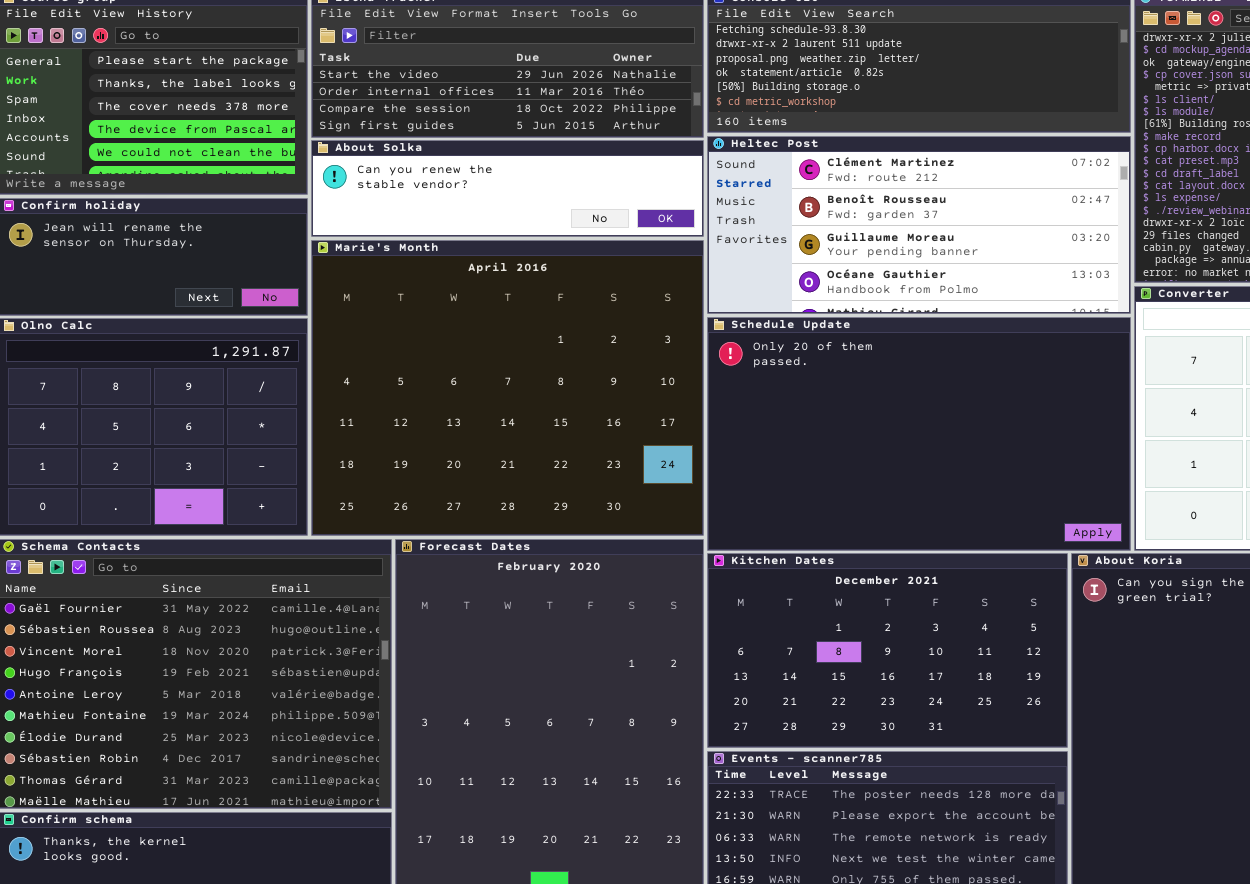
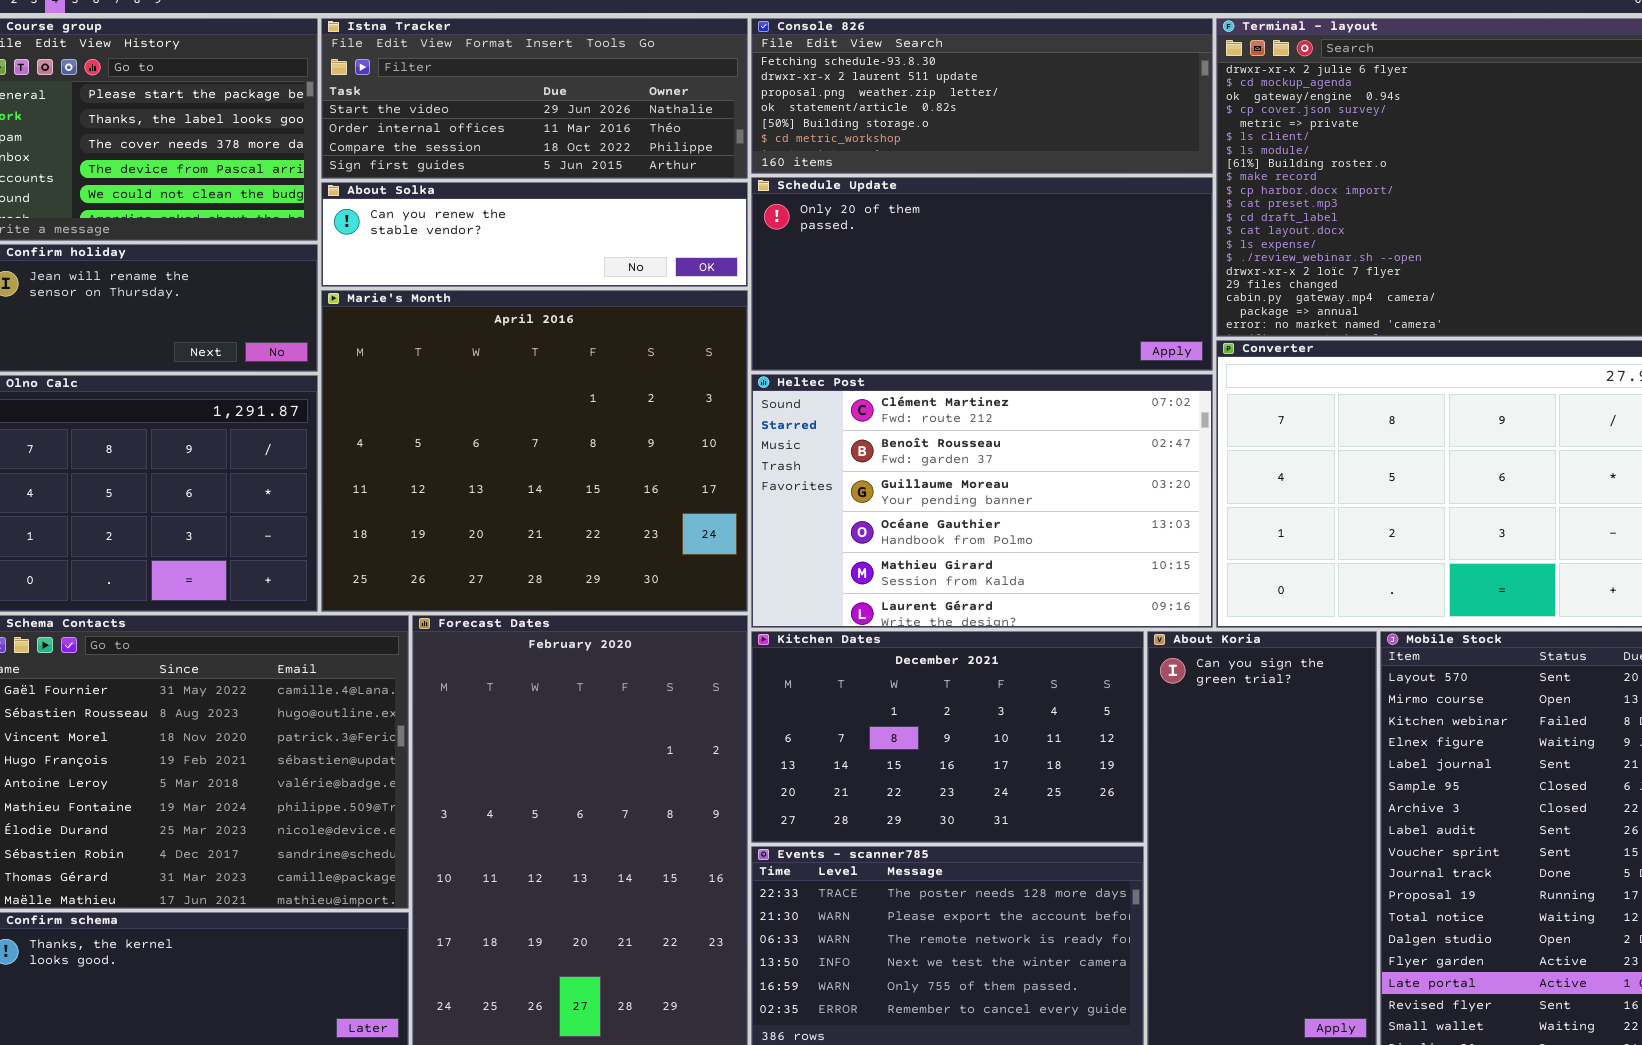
Heltec Post: [707,136,1131,314] -> [751,374,1213,628], moved, resized
Schedule Update: [707,317,1131,551] -> [751,177,1213,371], moved, resized

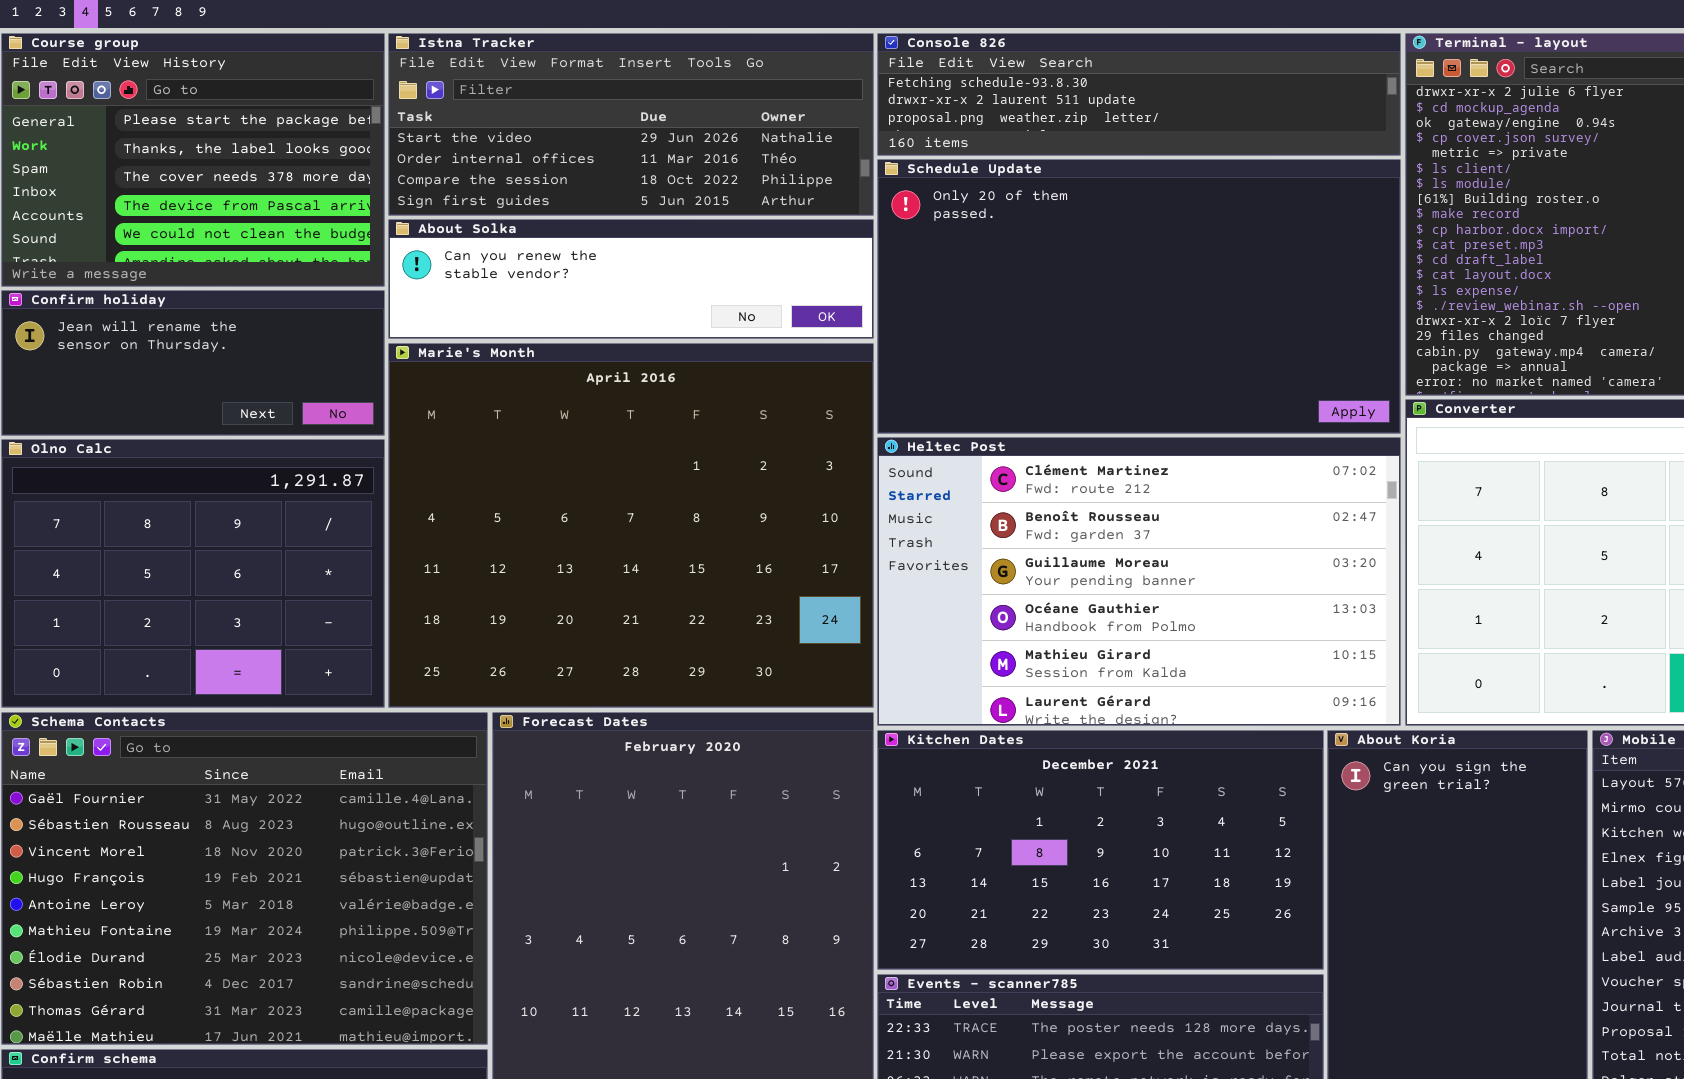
Console 826: [751,18,1213,174] -> [877,33,1401,156], resized
Schedule Update: [751,177,1213,371] -> [877,159,1401,434], resized

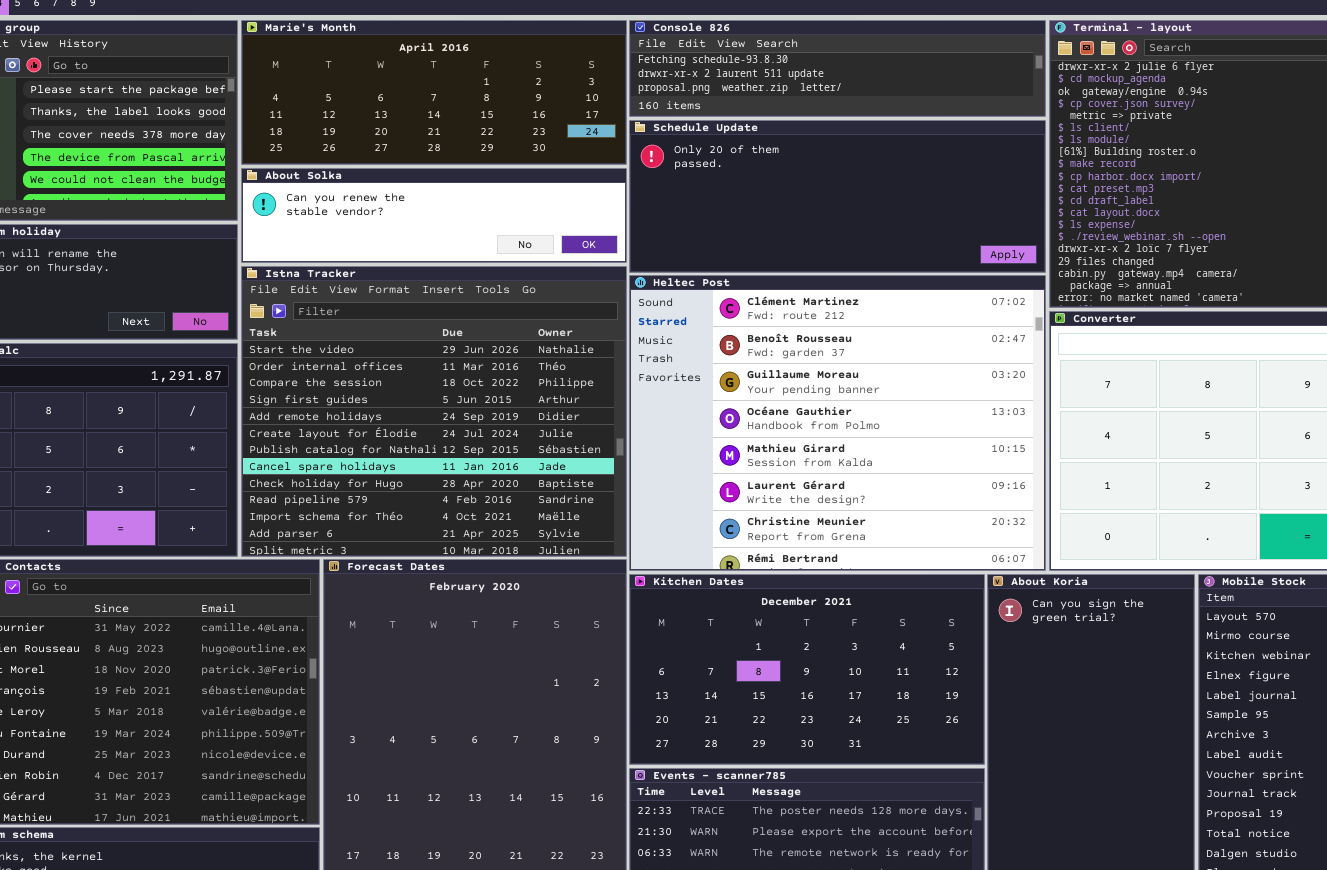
Istna Tracker: [388,33,874,216] -> [241,266,627,557], moved, resized
Schedule Update: [877,159,1401,434] -> [629,120,1046,273], resized
Marie's Month: [388,343,874,708] -> [241,20,627,165], moved, resized
Heltec Post: [877,437,1401,726] -> [629,275,1046,571], resized

